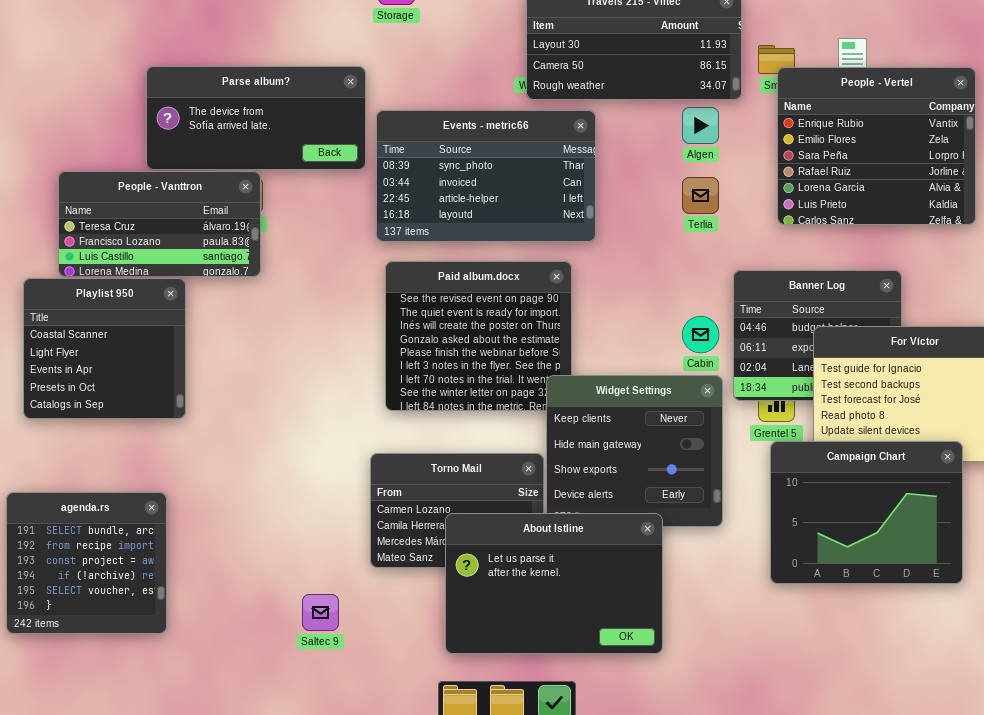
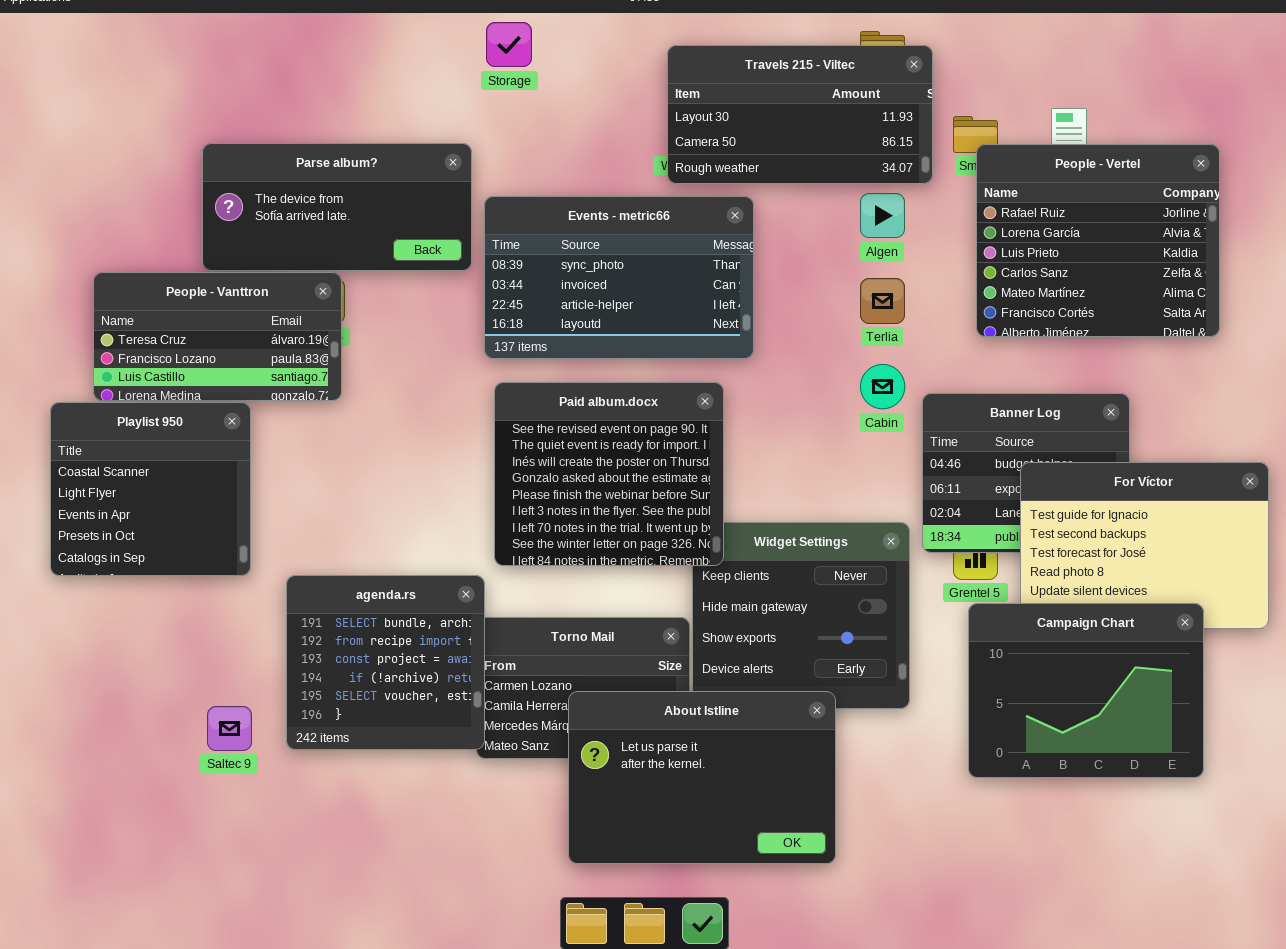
People - Vertel: [777,67,976,225] -> [976,144,1220,337], scrolled down 3 rows
Paid album.docx: [385,261,572,411] -> [494,382,724,566], raised
Cabin: [682,316,719,353] -> [860,364,905,409], moved
agenda.rs: [6,492,167,634] -> [286,575,485,750], moved
Saltec 9: [302,594,339,631] -> [207,706,252,751], moved

